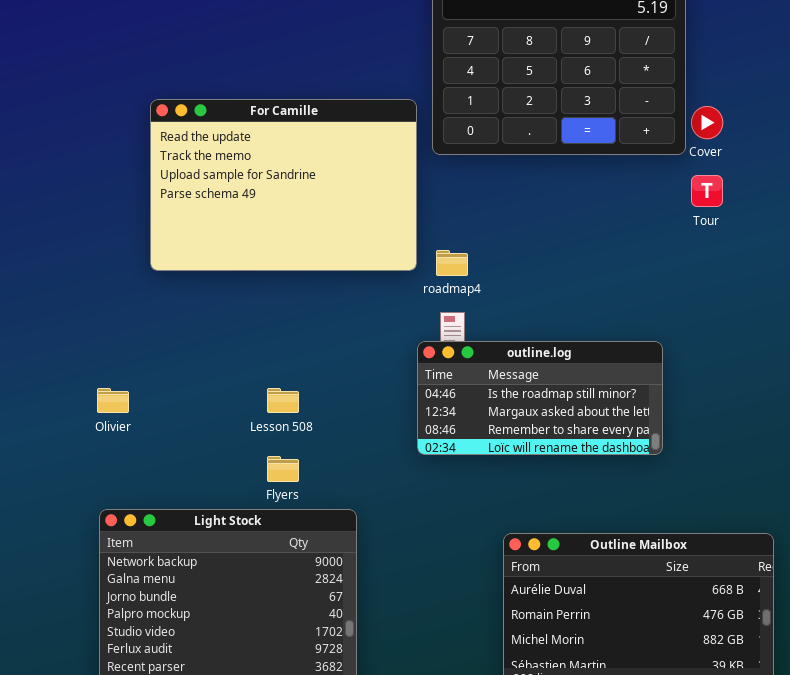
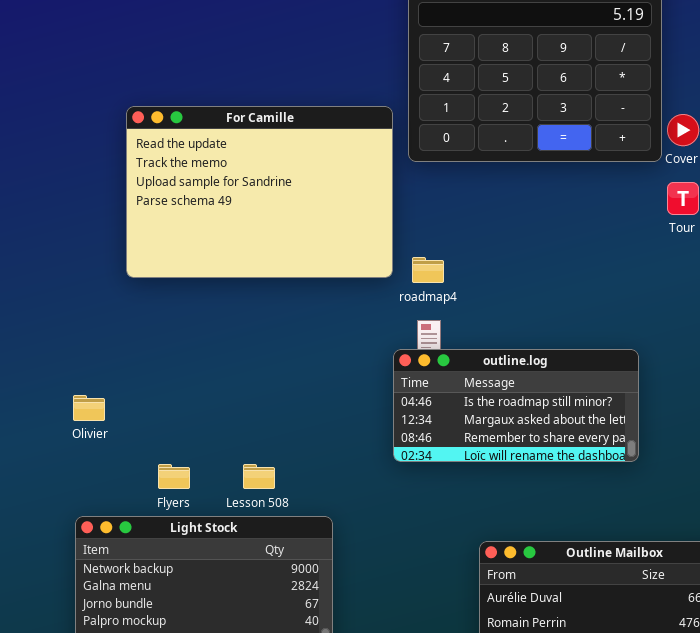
Lesson 508: [267,388,299,413] -> [243,464,275,489], moved
Flyers: [267,456,299,482] -> [158,464,190,489], moved

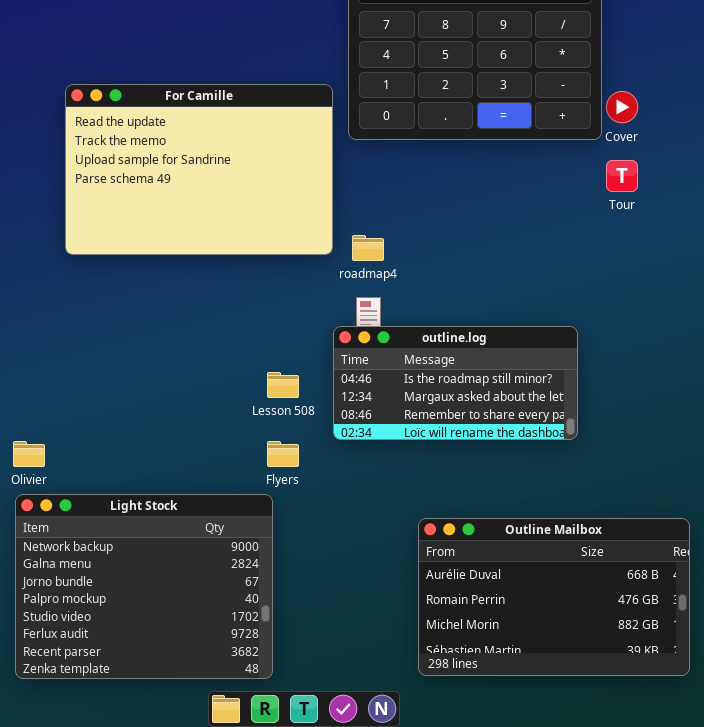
Olivier: [73,395,105,421] -> [13,441,45,467], moved
Flyers: [158,464,190,489] -> [267,441,299,467], moved
Lesson 508: [243,464,275,489] -> [267,372,299,398], moved

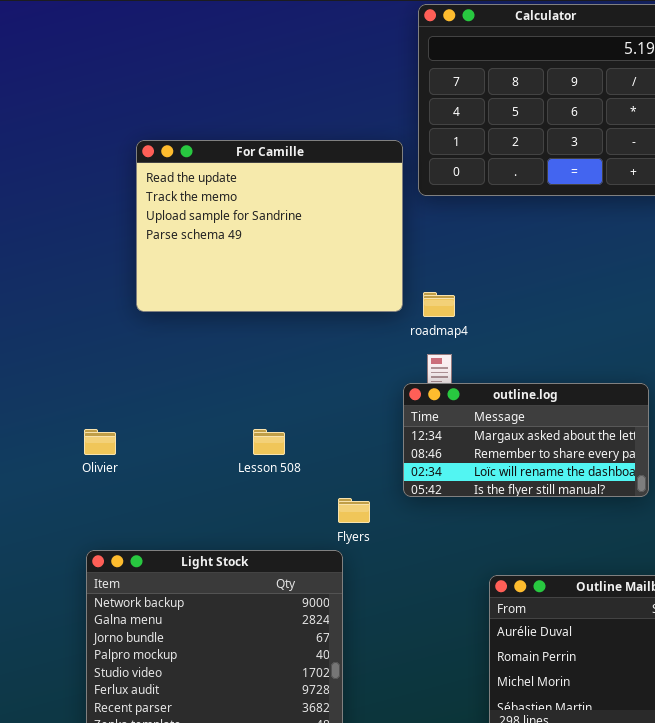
outline.log: [333,326,578,440] -> [403,383,649,497], scrolled down 1 row
Lesson 508: [267,372,299,398] -> [253,429,285,455], moved
Olivier: [13,441,45,467] -> [84,429,116,455], moved

